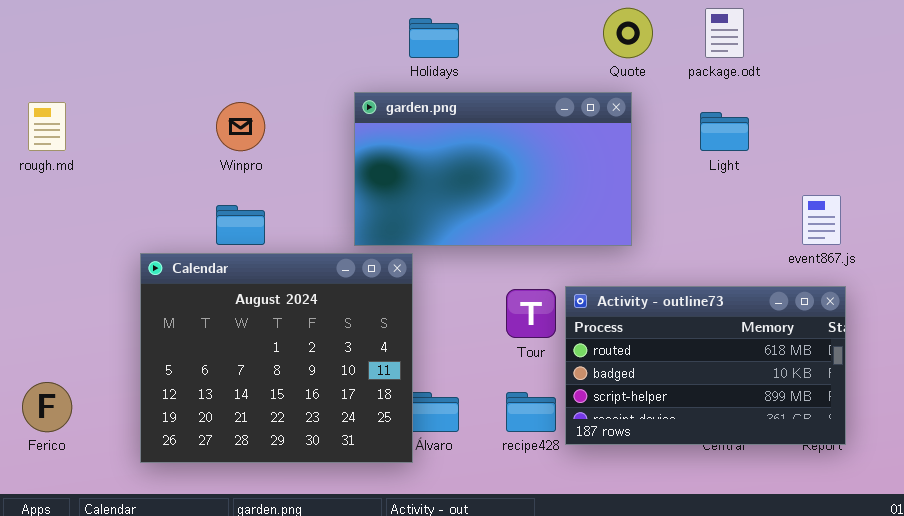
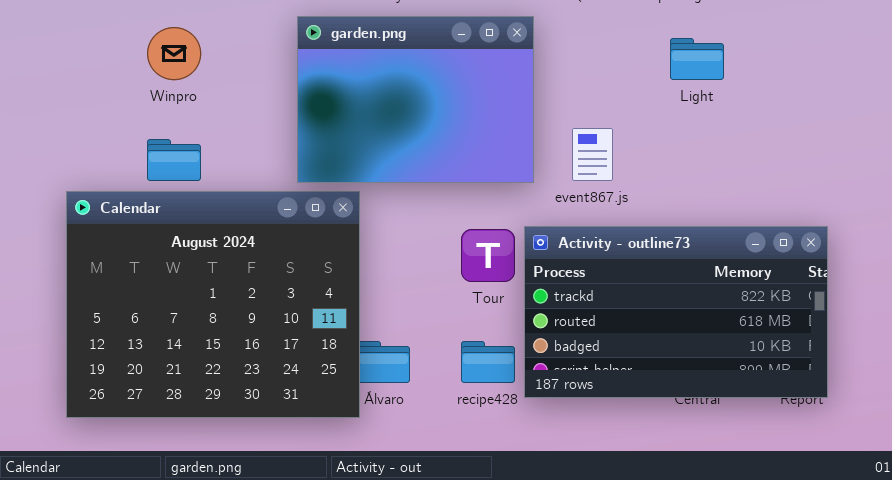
garden.png: [354,92,632,246] -> [297,16,534,183], resized
event867.js: [802,195,841,245] -> [572,128,613,181], moved
Activity - outline73: [565,286,846,445] -> [524,226,828,398], scrolled up 1 row

